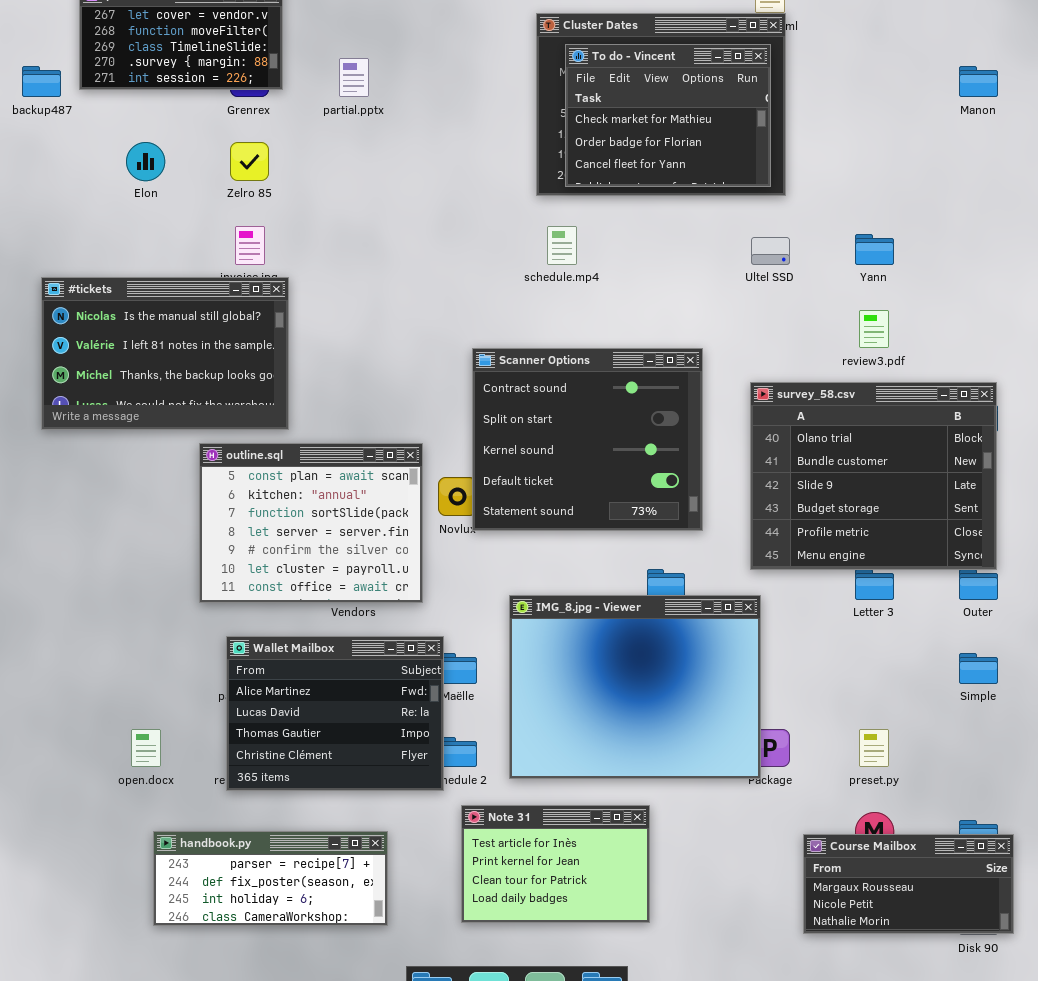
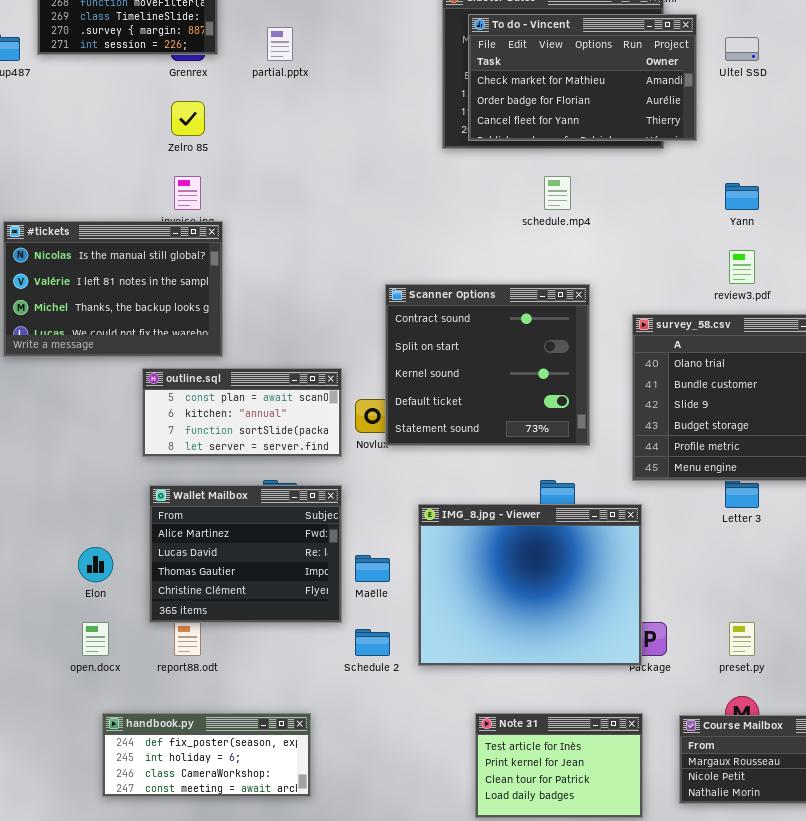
To do - Vincent: [565,44,771,187] -> [468,14,697,141], resized
Elon: [126,142,165,181] -> [78,547,113,582], moved
schedule.mp4: [547,226,577,265] -> [544,176,571,210], moved
Ultel SSD: [751,237,790,265] -> [725,37,759,61], moved
outline.sql: [199,443,423,603] -> [142,368,342,457], resized
Wallet Mailbox: [226,636,444,791] -> [149,485,342,623], moved
Note 31: [461,805,650,923] -> [475,713,643,818], moved
handbook.py: [153,831,388,926] -> [102,713,311,797], scrolled down 1 row

